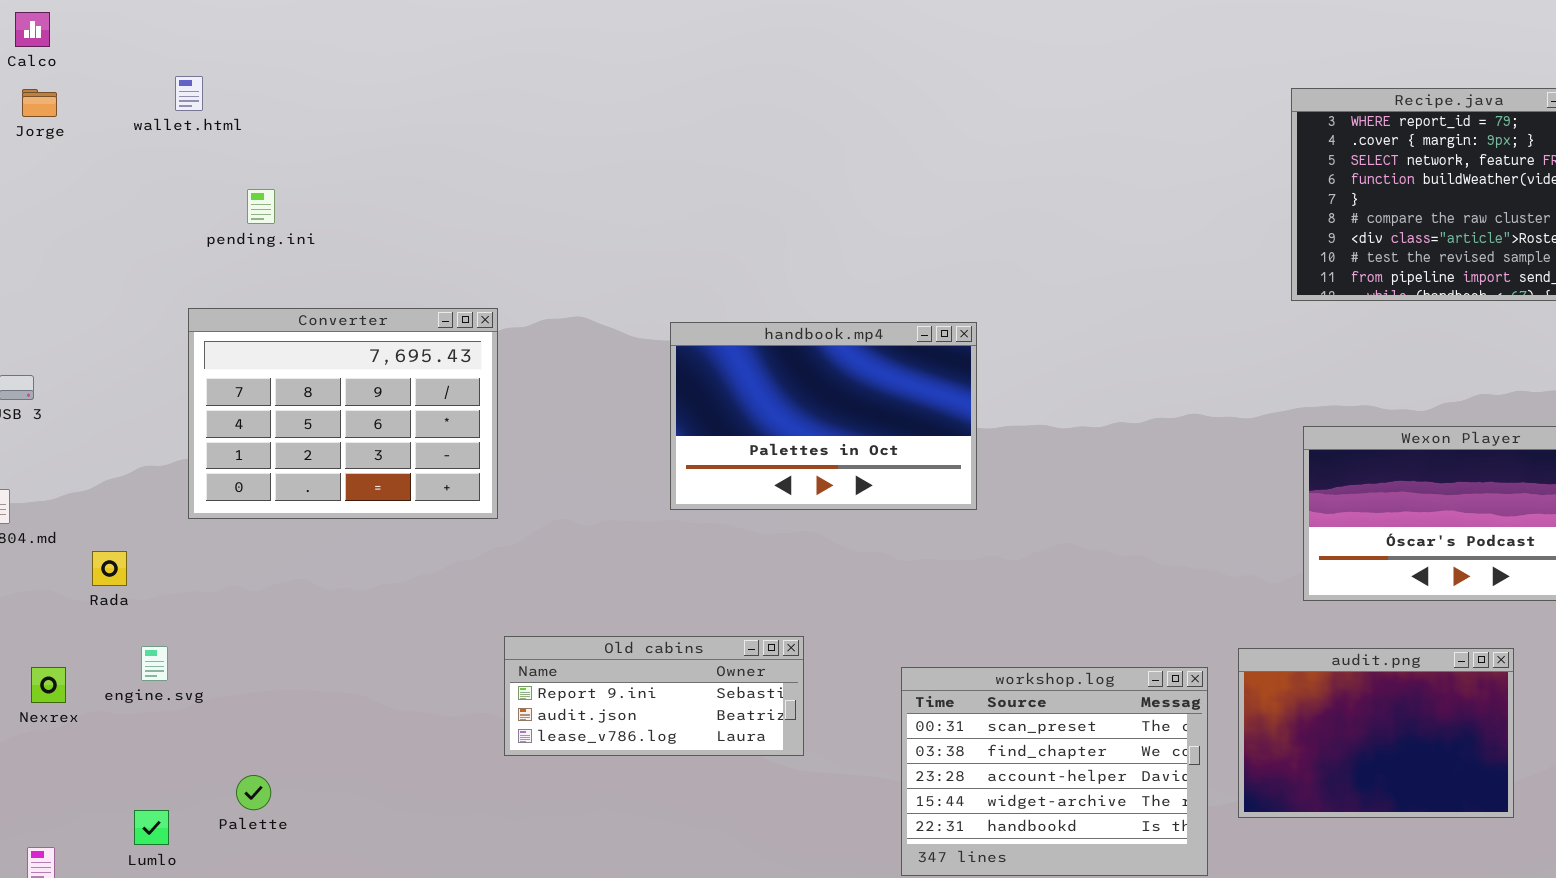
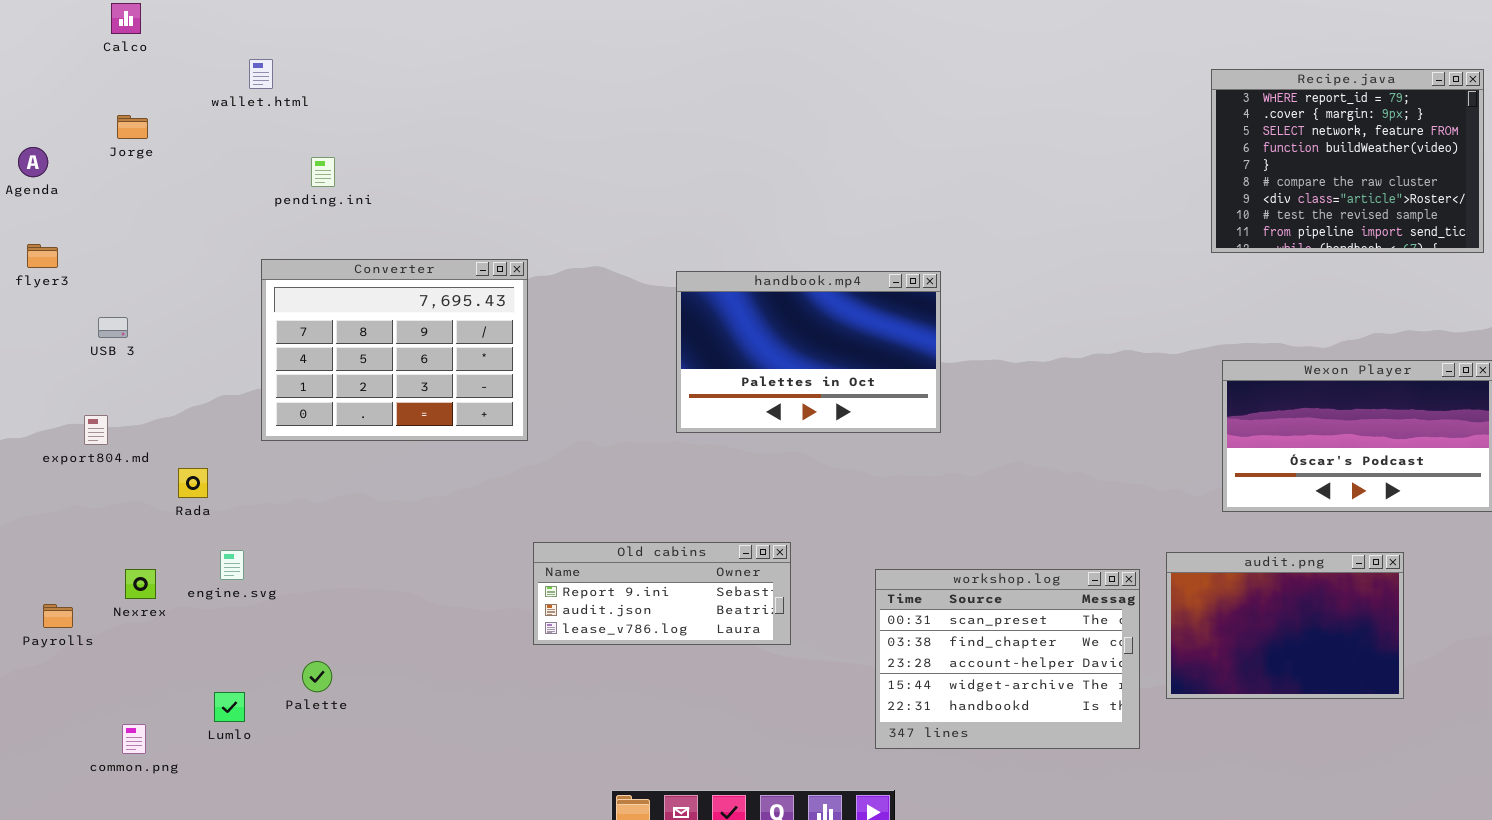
Jorge: [22,89,57,117] -> [117,115,148,139], moved

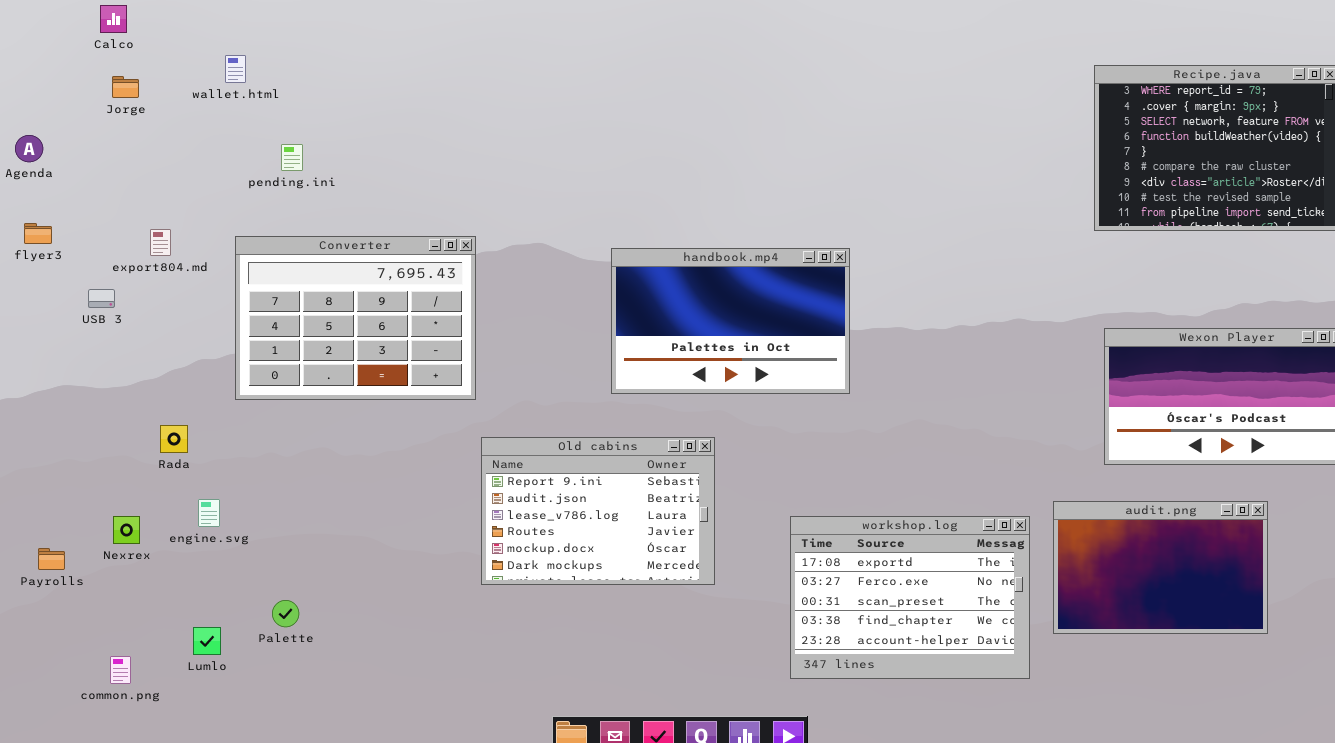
Jorge: [117,115,148,139] -> [112,76,139,98], moved
export804.md: [84,415,108,445] -> [150,229,171,256], moved
Old cabins: [533,542,791,645] -> [481,437,715,585], resized
workshop.log: [875,569,1140,749] -> [790,516,1030,679], scrolled up 2 rows

